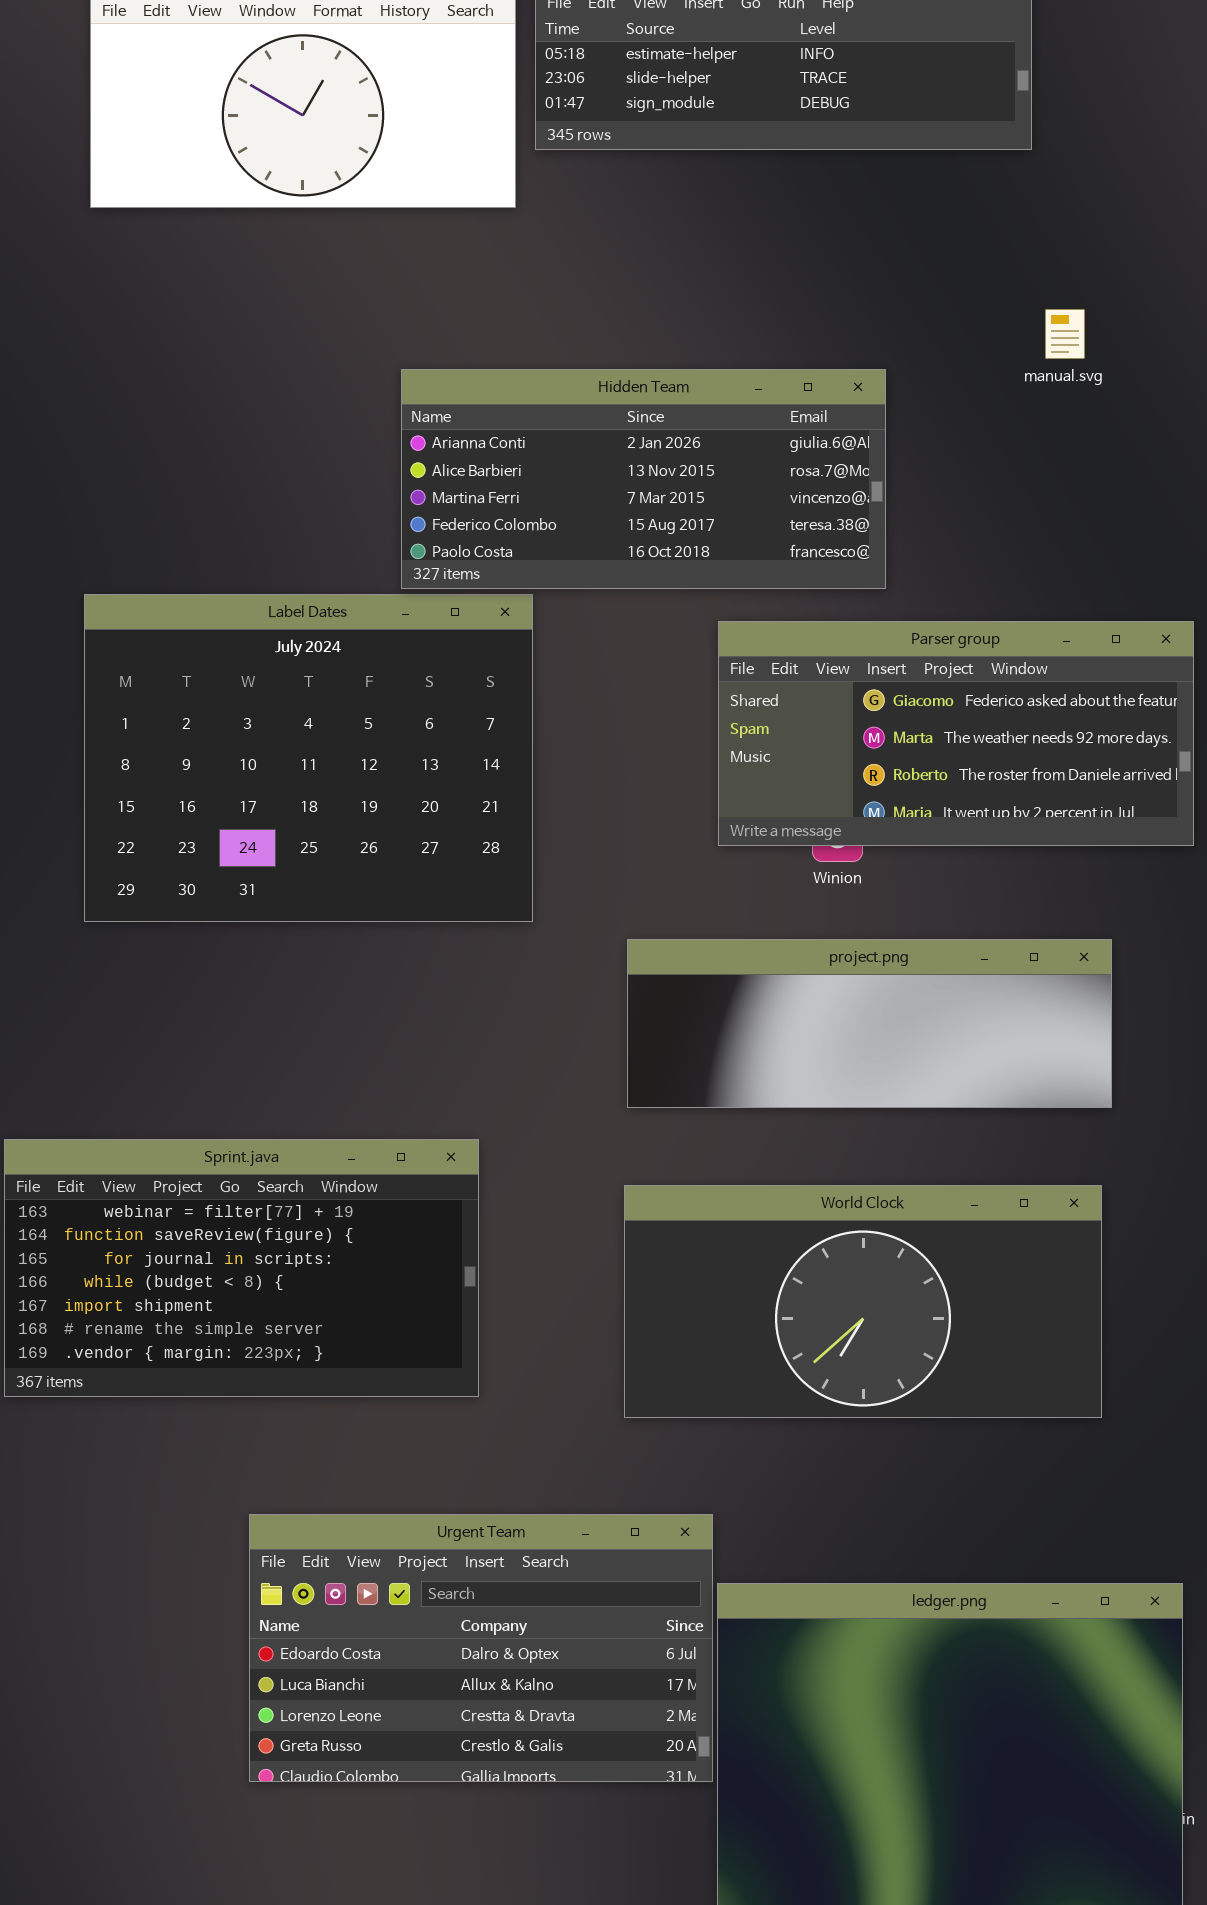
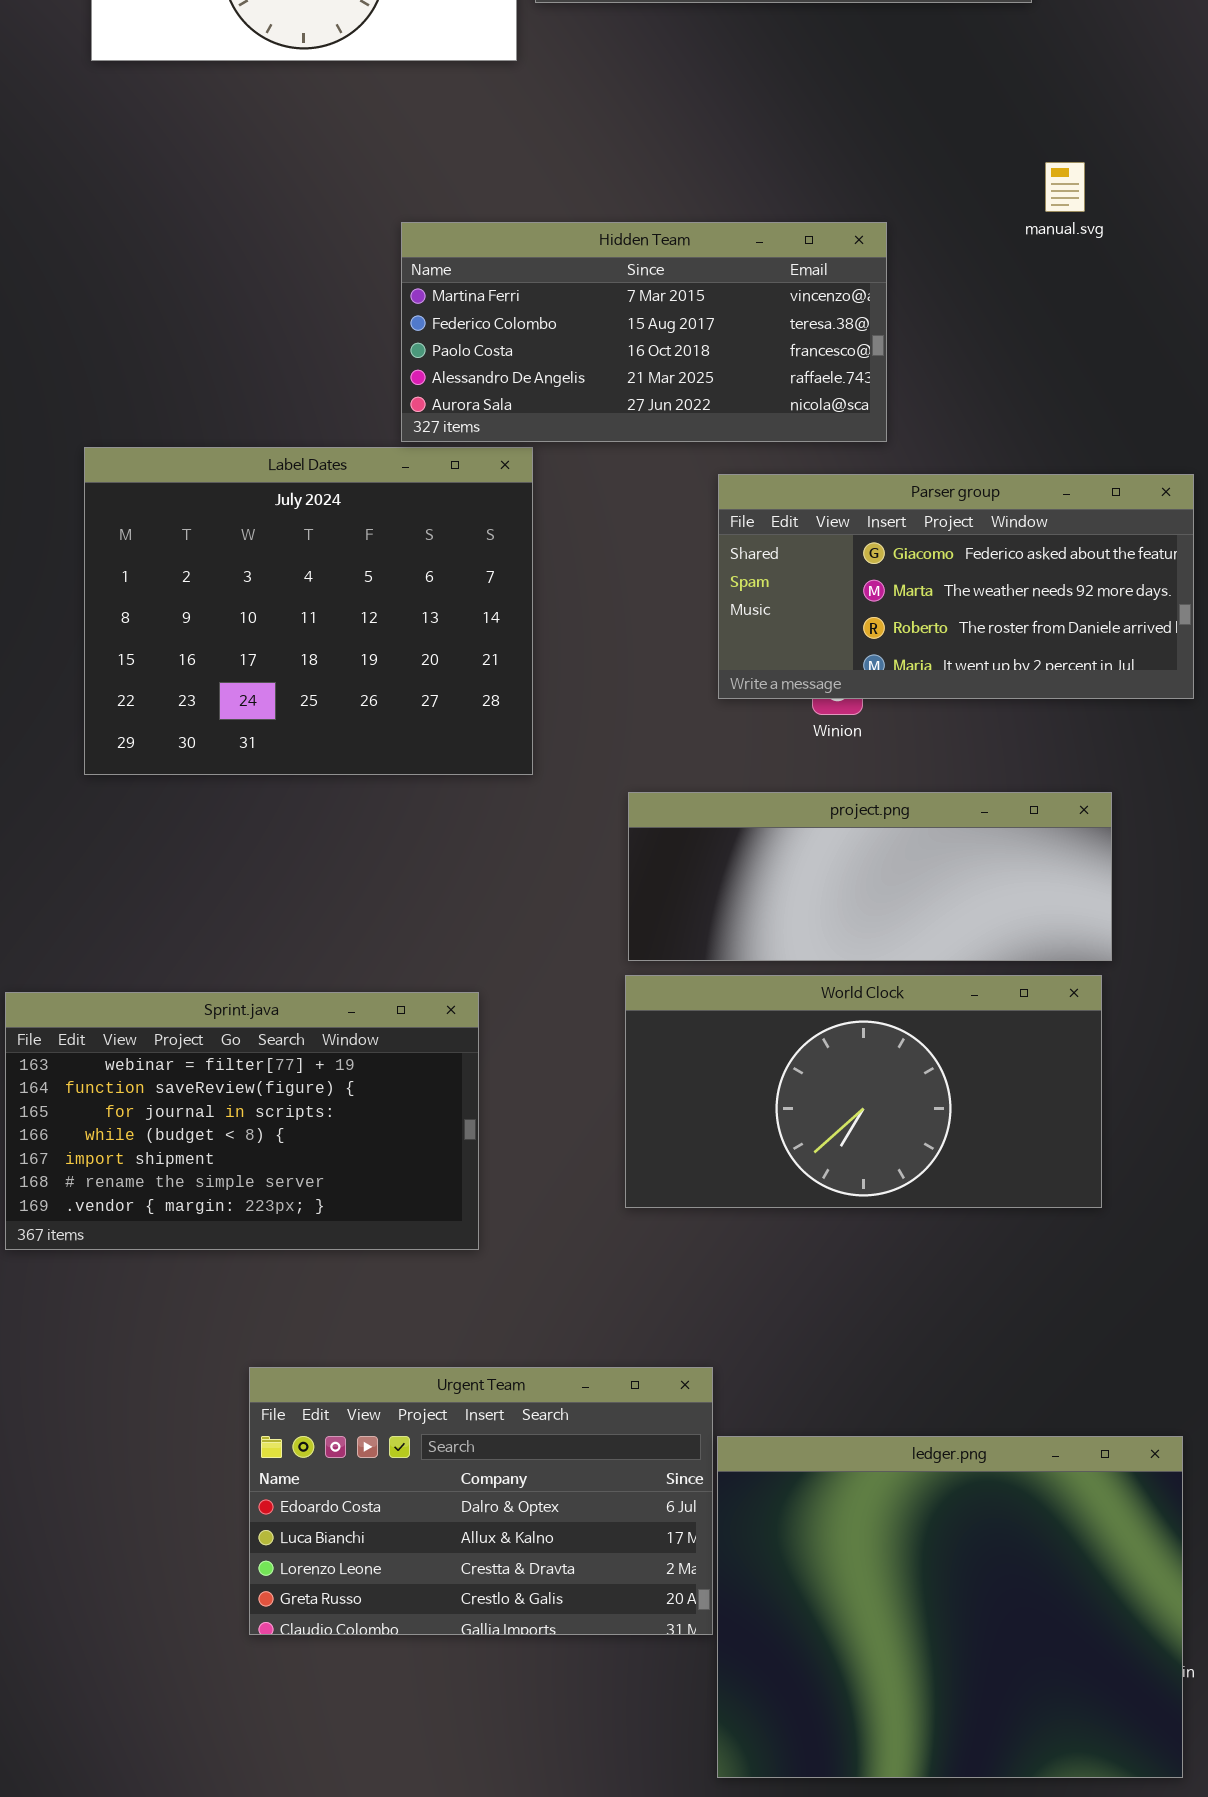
Hidden Team: [401,369,886,589] -> [401,222,887,442], scrolled down 2 rows
World Clock: [624,1185,1102,1418] -> [625,975,1102,1208], moved

